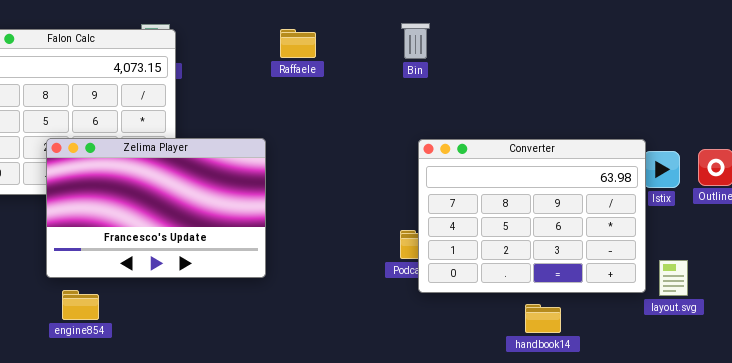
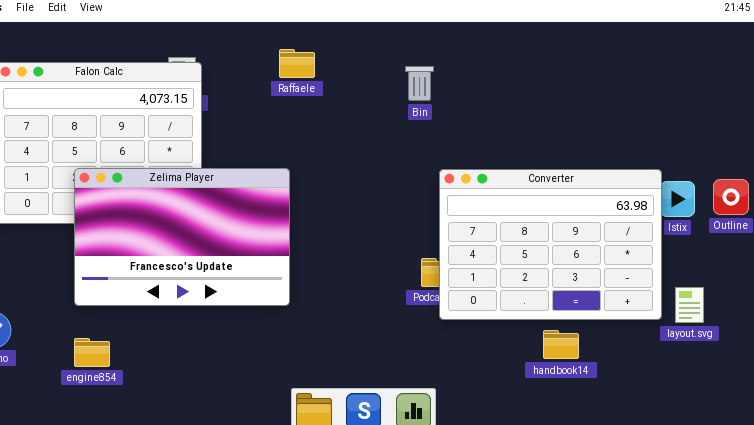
Bin: [401,23,430,59] -> [405,66,434,101], moved
Raffaele: [280,29,316,58] -> [279,49,315,78], moved
engine854: [62,290,99,320] -> [74,338,110,367], moved

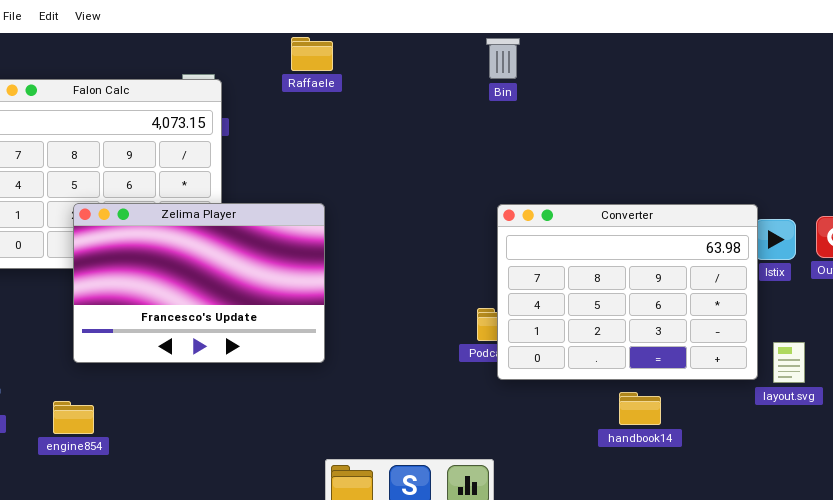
Raffaele: [279,49,315,78] -> [291,37,333,71], moved
Bin: [405,66,434,101] -> [486,38,520,79], moved
engine854: [74,338,110,367] -> [53,401,94,434], moved

